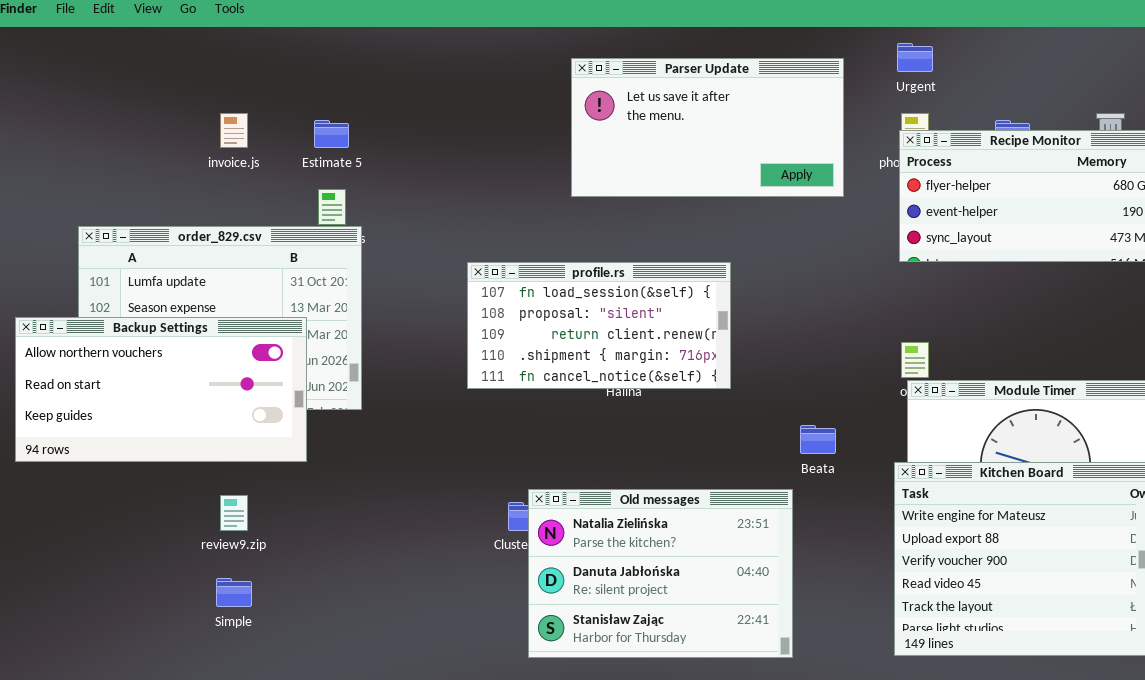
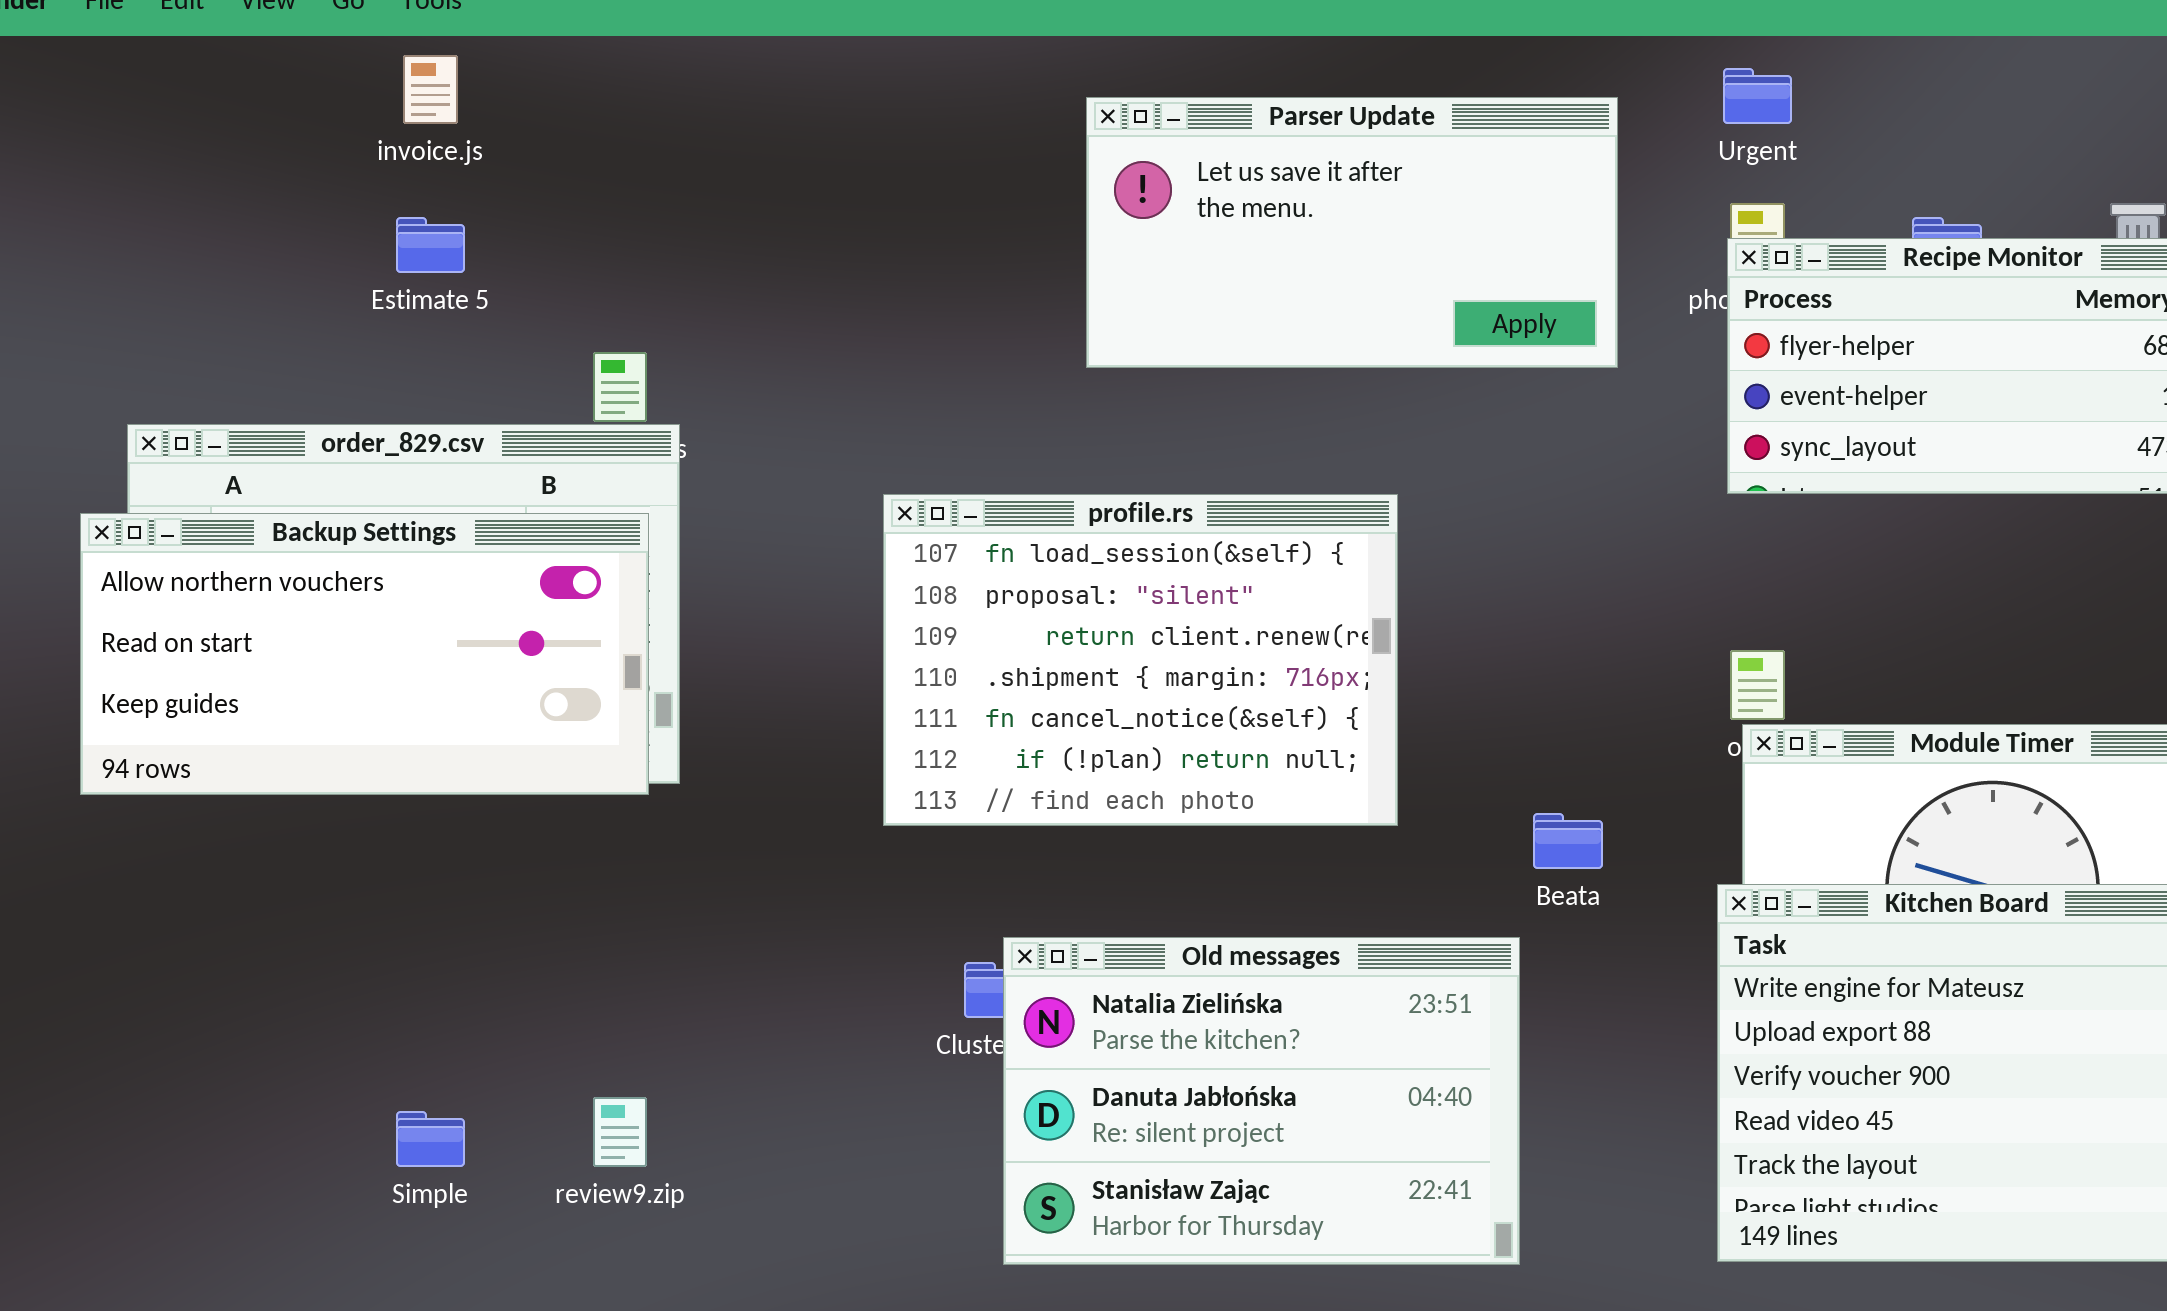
invoice.js: [220,113,248,148] -> [403,55,458,124], moved
Estimate 5: [314,120,349,148] -> [396,217,465,273], moved
profile.rs: [467,262,731,389] -> [883,494,1398,826], resized
Backup Settings: [15,317,307,462] -> [80,513,649,795], moved
review9.zip: [220,495,248,531] -> [593,1097,647,1167], moved

